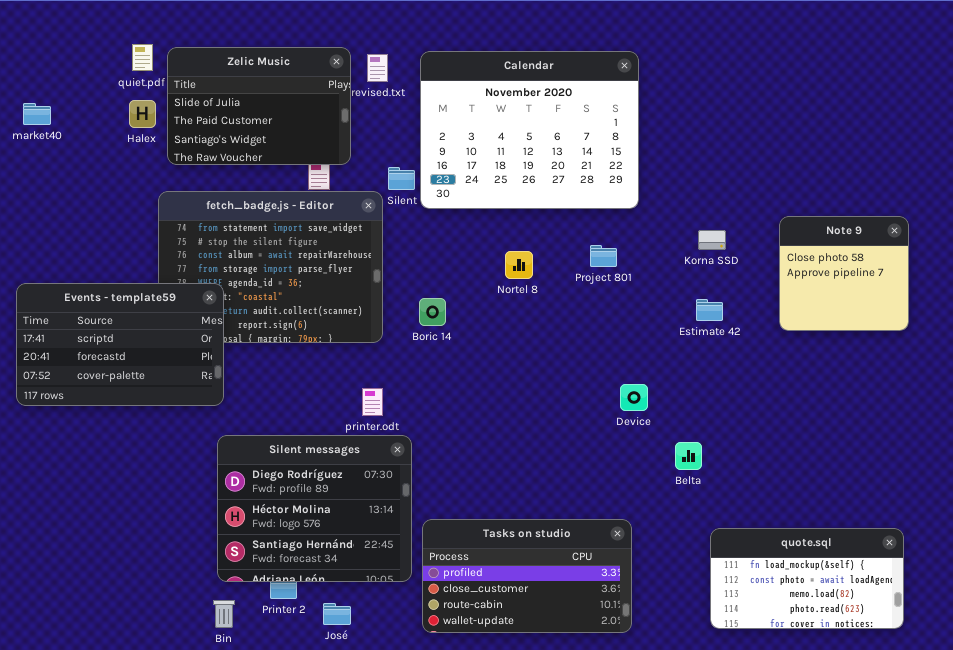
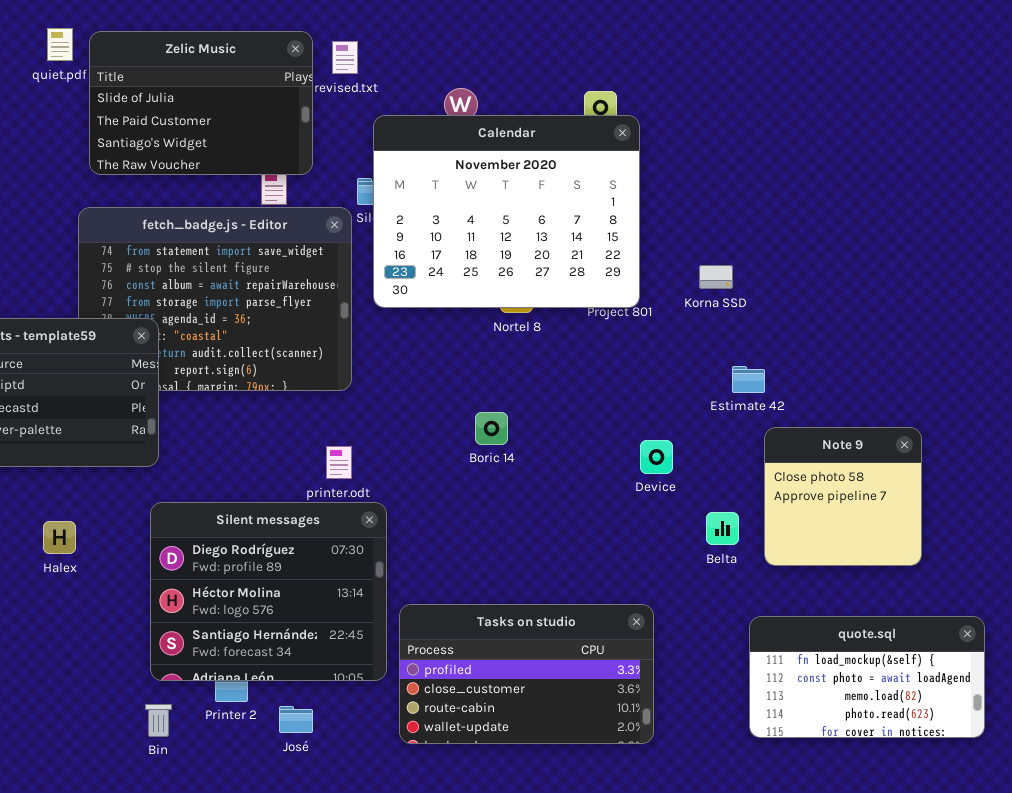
Calendar: [420,51,639,209] -> [373,115,640,308], moved
Halex: [129,100,156,128] -> [43,521,76,554], moved
Note 9: [779,216,909,331] -> [764,427,922,566], moved
Korna SSD: [698,230,726,250] -> [699,265,733,289], moved
Boric 14: [419,298,446,326] -> [475,412,508,445], moved
Estimate 42: [696,299,723,321] -> [732,366,765,393], moved

